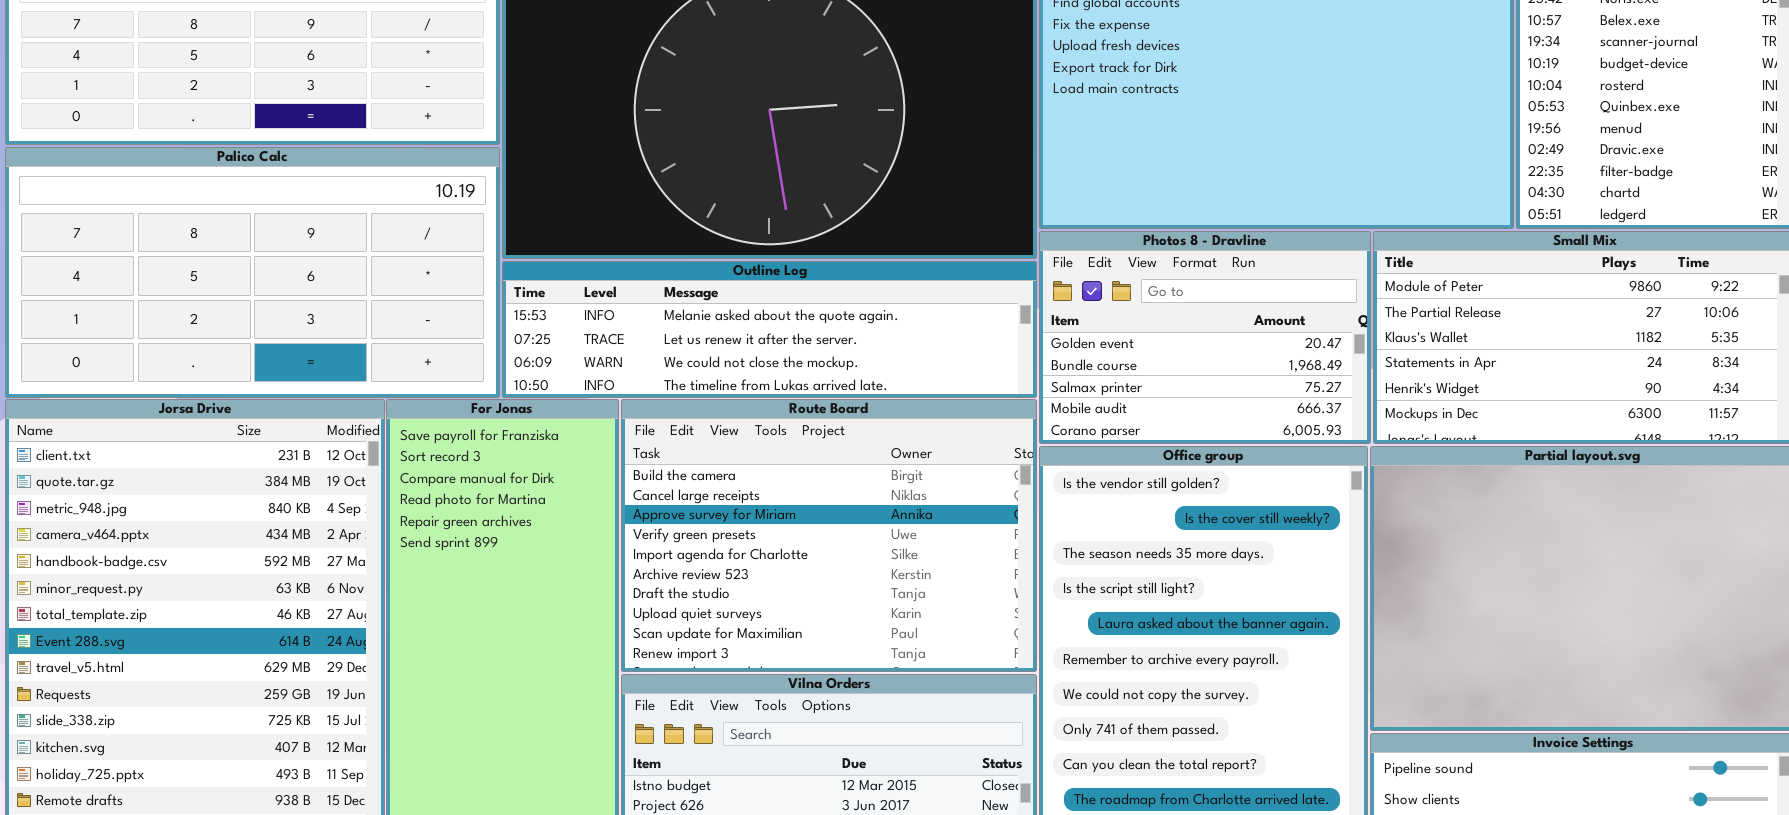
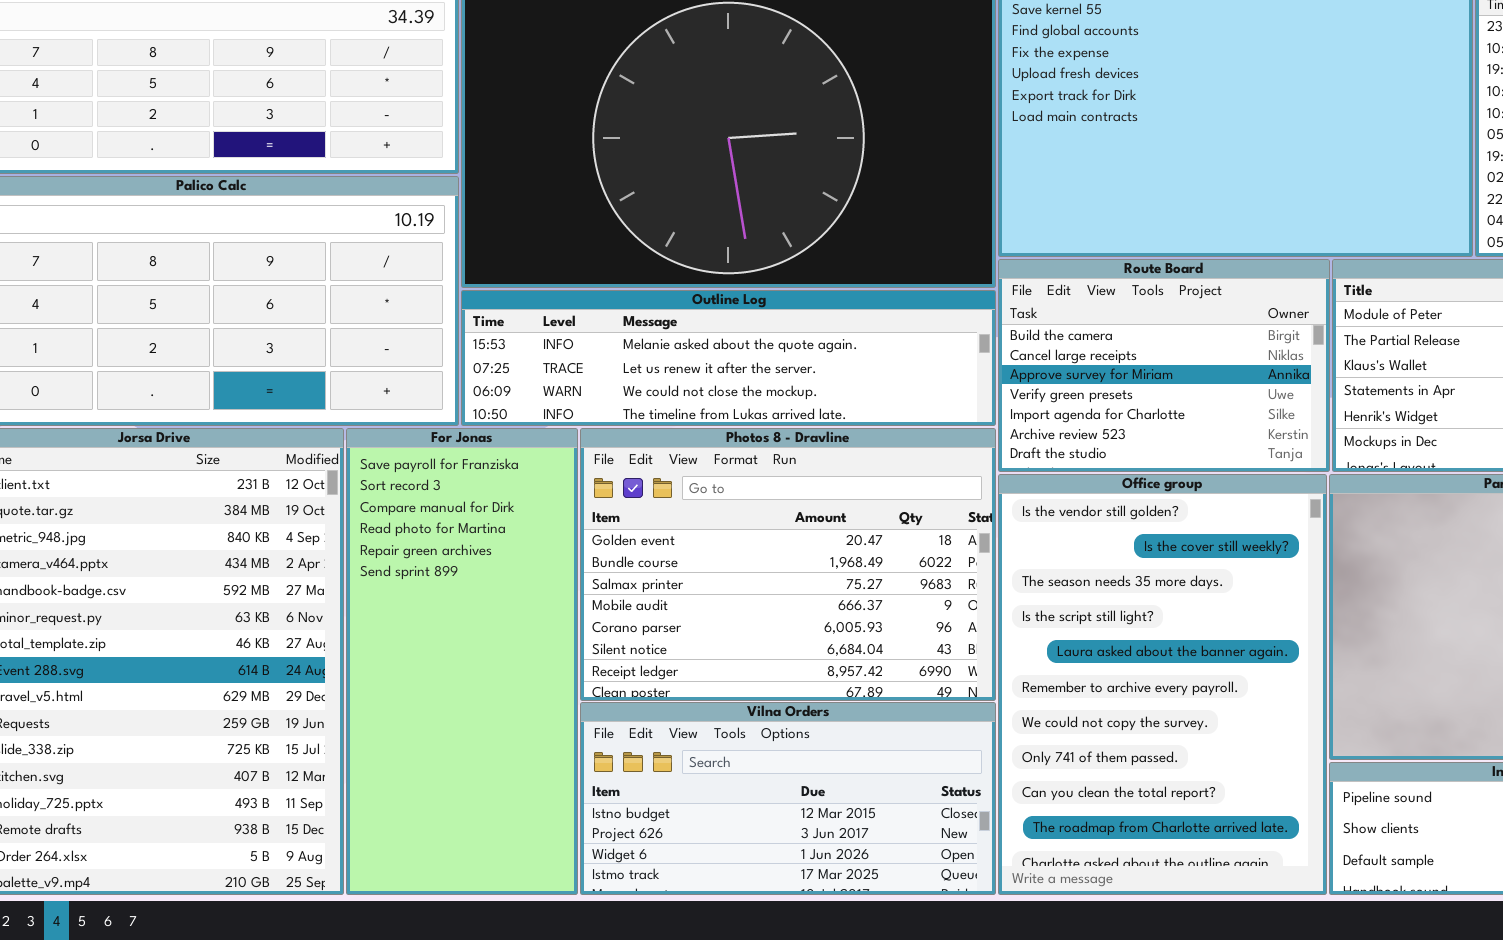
Photos 8 - Dravline: [1039,231,1371,444] -> [580,428,996,701], moved, resized
Route Board: [621,399,1037,672] -> [998,259,1330,472], moved, resized

